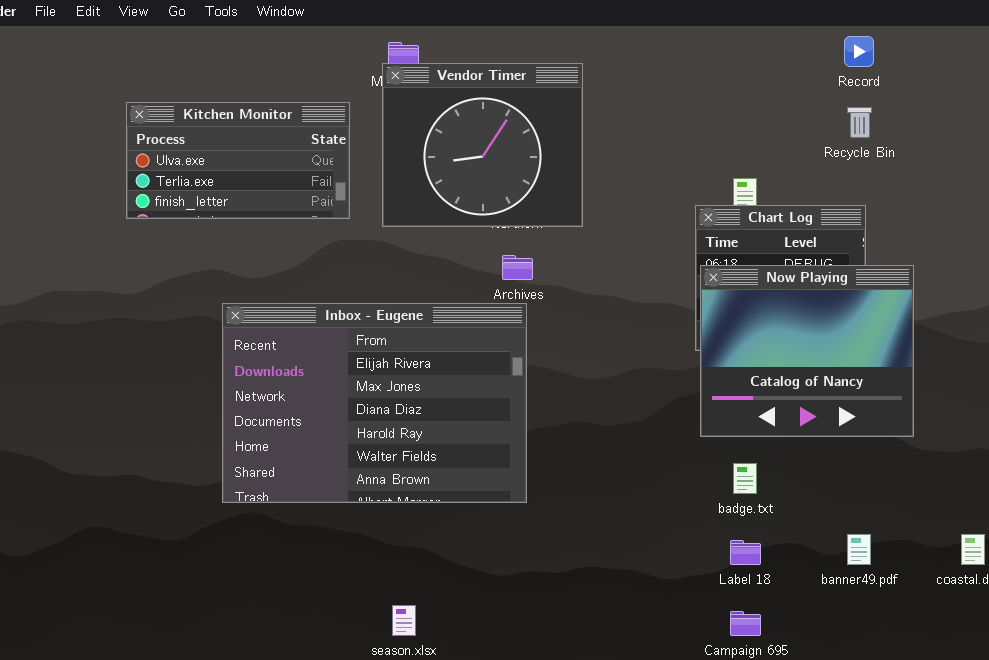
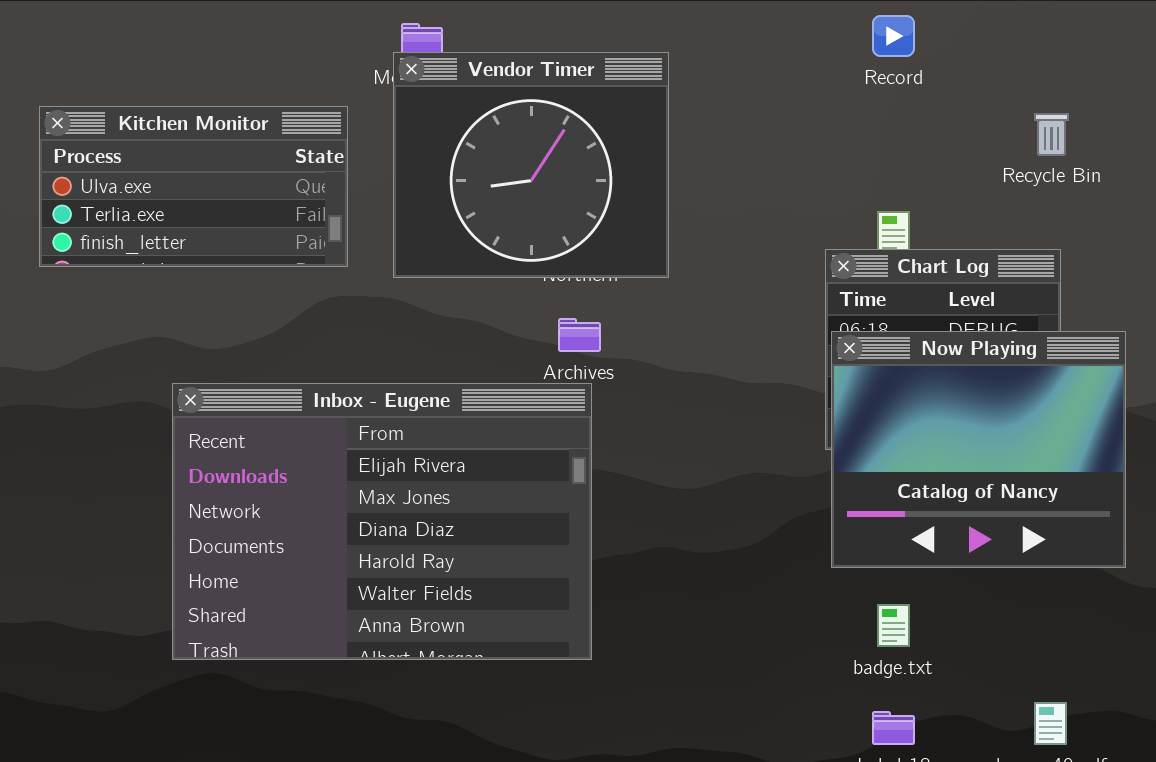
Record: [844,36,874,67] -> [872,15,915,57], moved

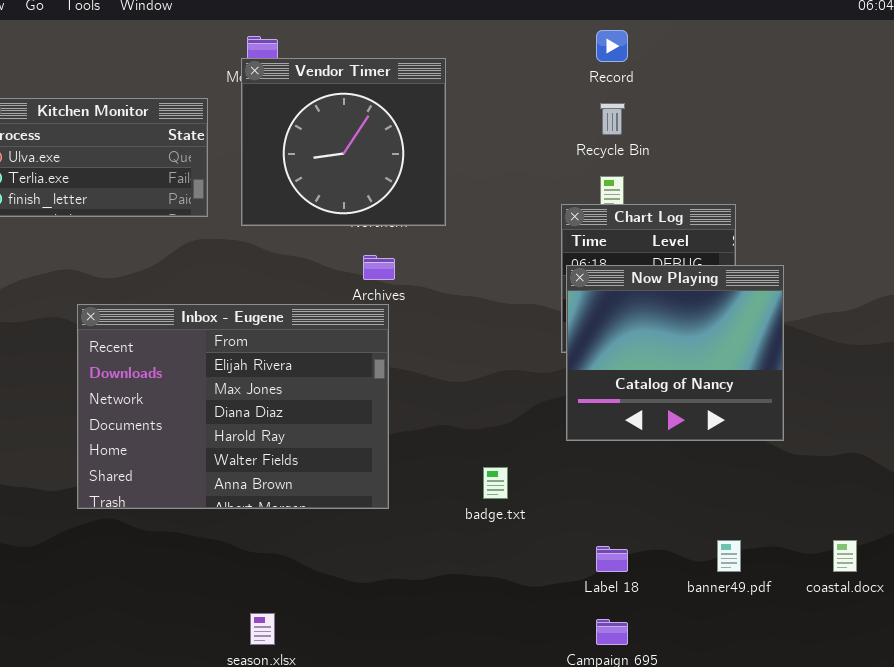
Recycle Bin: [1034,113,1069,156] -> [600,103,625,135], moved
badge.txt: [877,604,910,647] -> [483,467,508,499], moved

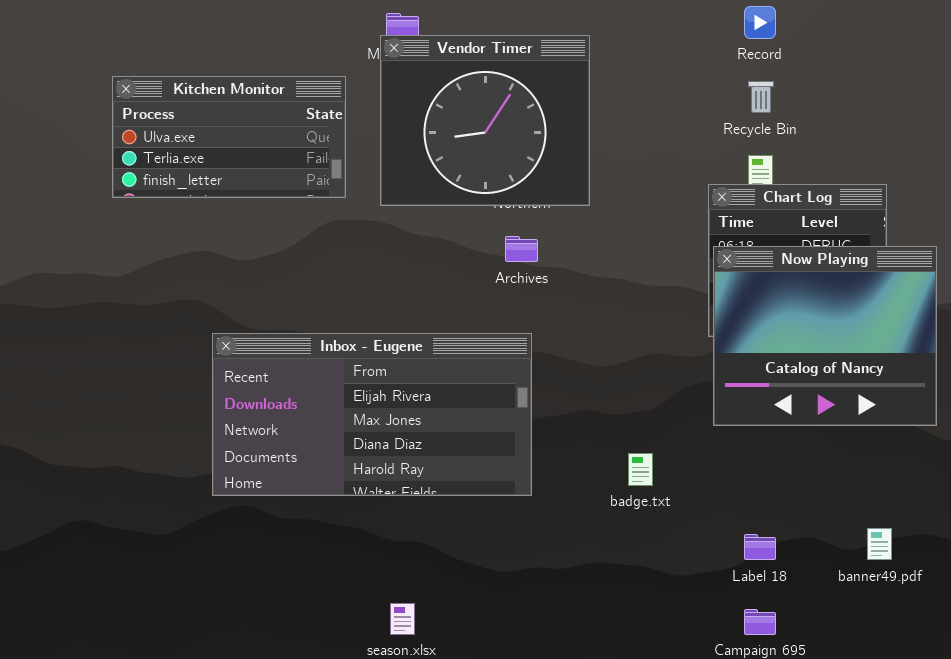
Inbox - Eugene: [77,304,389,509] -> [212,333,532,496], resized

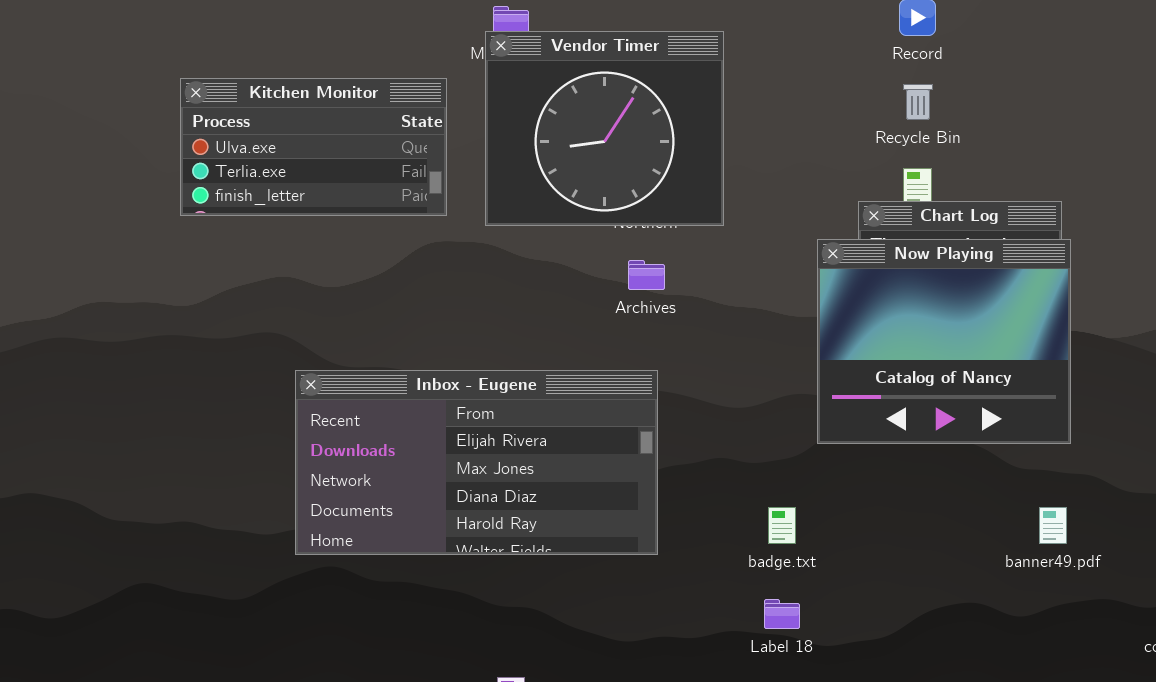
Now Playing: [713,246,937,426] -> [817,239,1071,444], moved
banner49.pdf: [867,528,892,560] -> [1039,507,1067,544], moved
Label 18: [744,534,776,560] -> [764,599,800,629], moved

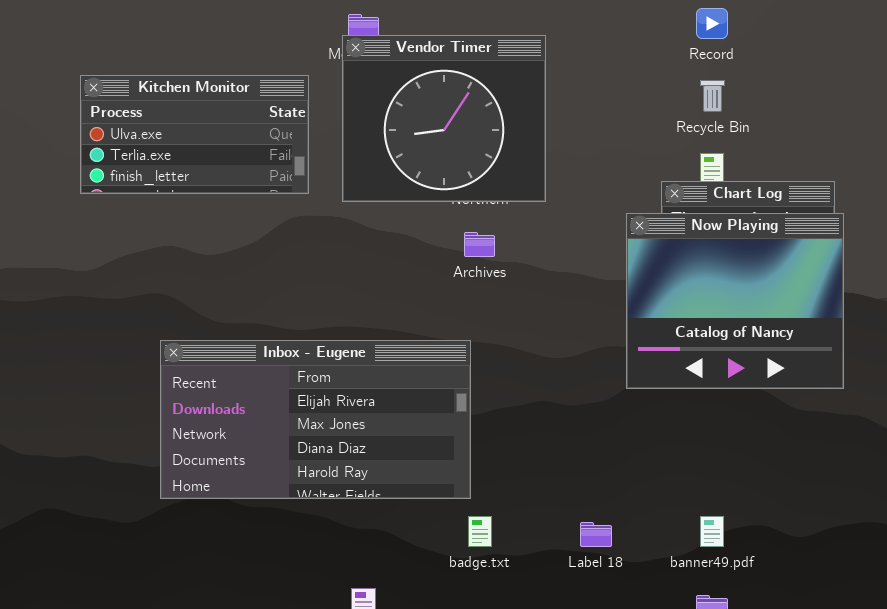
Inbox - Eugene: [295,370,658,555] -> [160,340,471,499], moved
badge.txt: [768,507,796,544] -> [468,516,492,547], moved
banner49.pdf: [1039,507,1067,544] -> [700,516,724,547], moved

